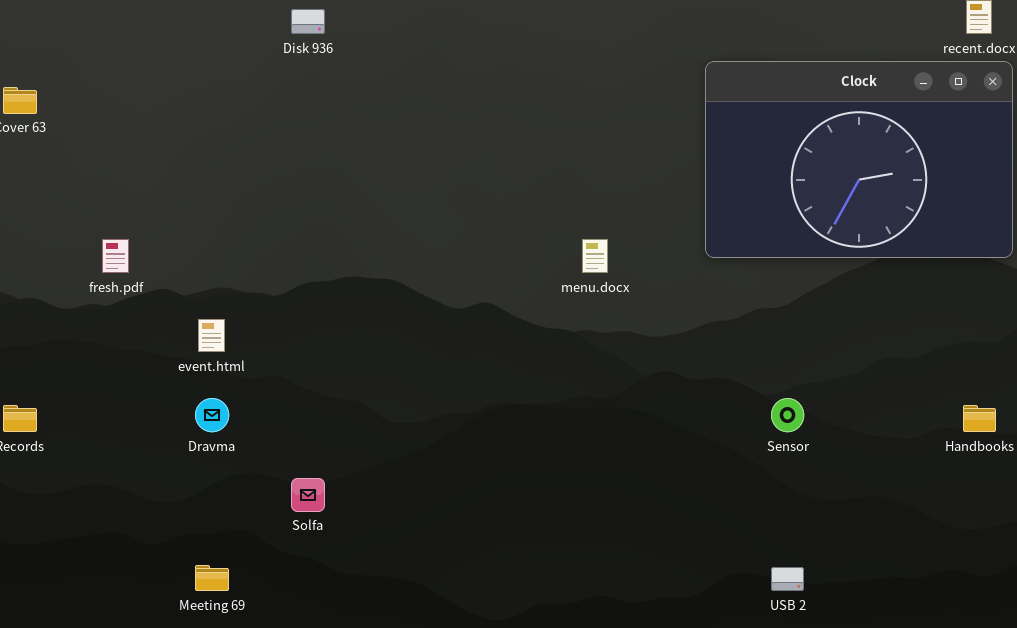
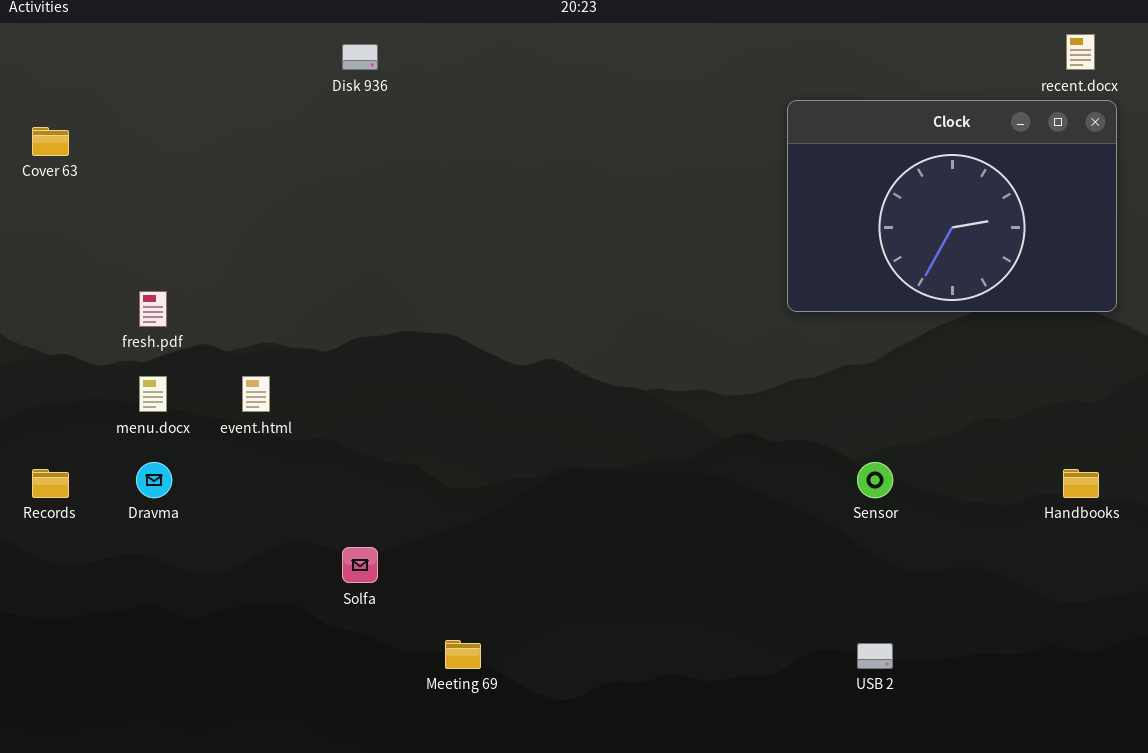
menu.docx: [582,239,608,273] -> [139,376,167,412], moved
Dravma: [195,398,229,432] -> [136,462,172,498], moved
Meeting 69: [195,565,229,591] -> [445,640,481,669], moved

